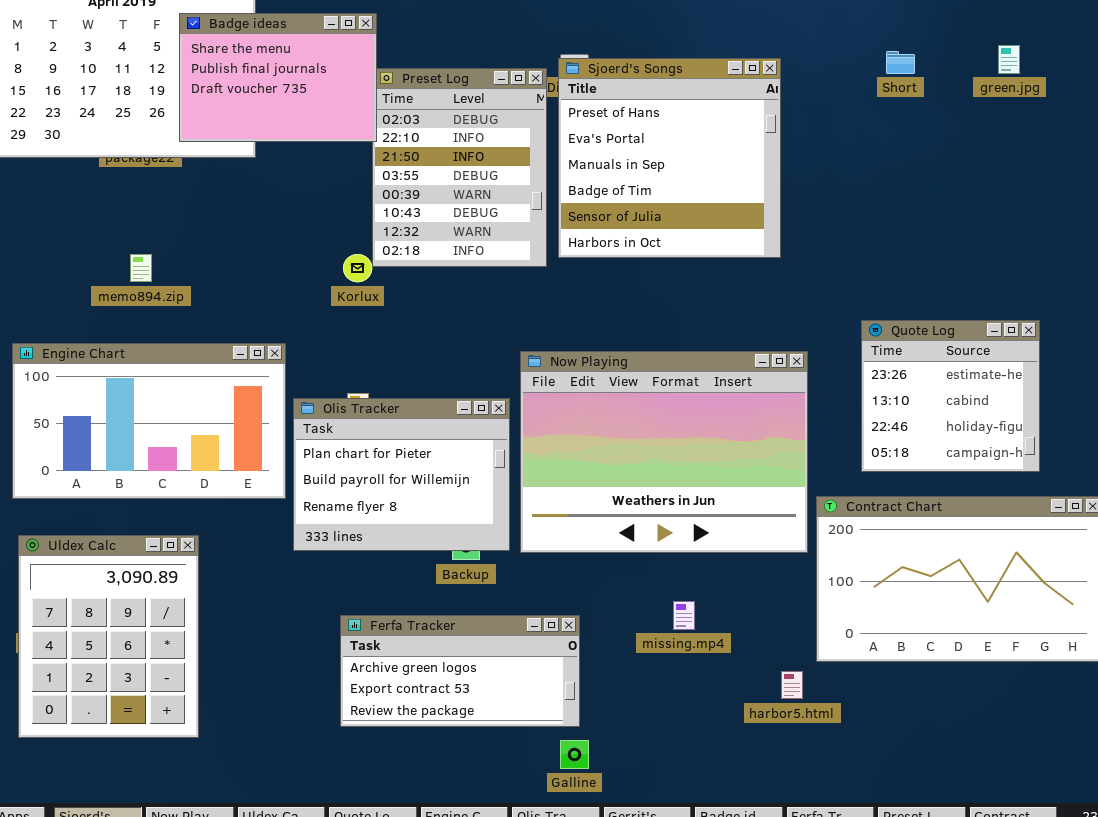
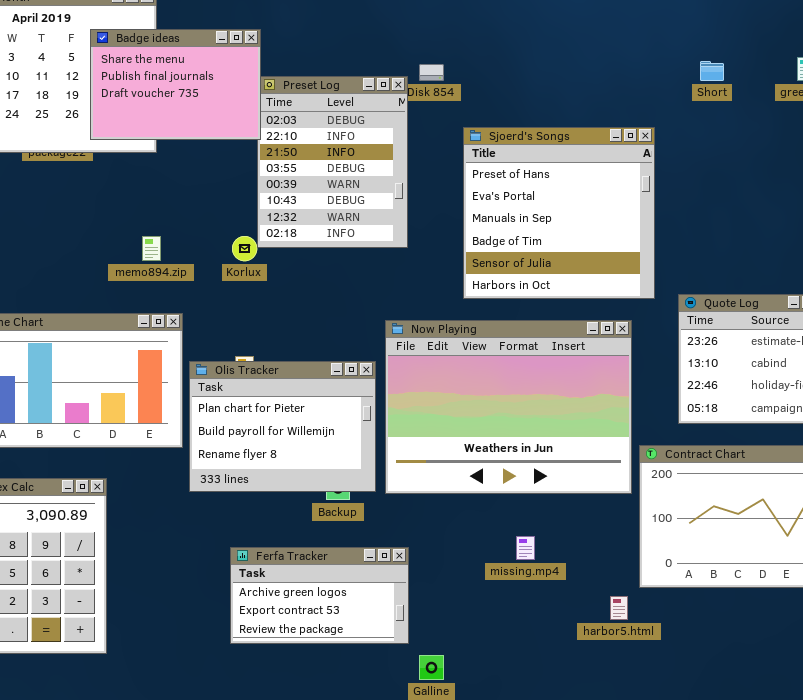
Sjoerd's Songs: [558,58,781,258] -> [463,127,655,299], moved
memo894.zip: [130,254,152,282] -> [142,236,161,261], moved
Ferfa Tracker: [340,615,580,727] -> [230,547,409,644], resized

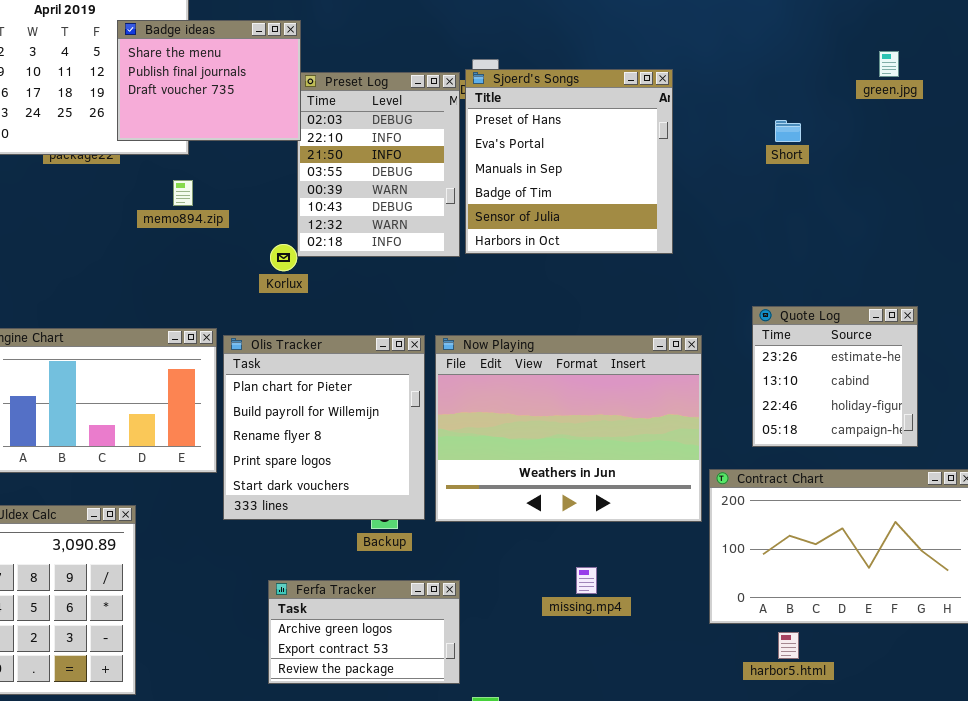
Short: [700,61,724,81] -> [775,120,801,142], moved
Sjoerd's Songs: [463,127,655,299] -> [465,69,673,254], moved
memo894.zip: [142,236,161,261] -> [173,180,193,206], moved
Olis Tracker: [189,361,376,492] -> [223,335,425,520], resized
harbor5.html: [610,596,628,620] -> [778,632,799,659], moved

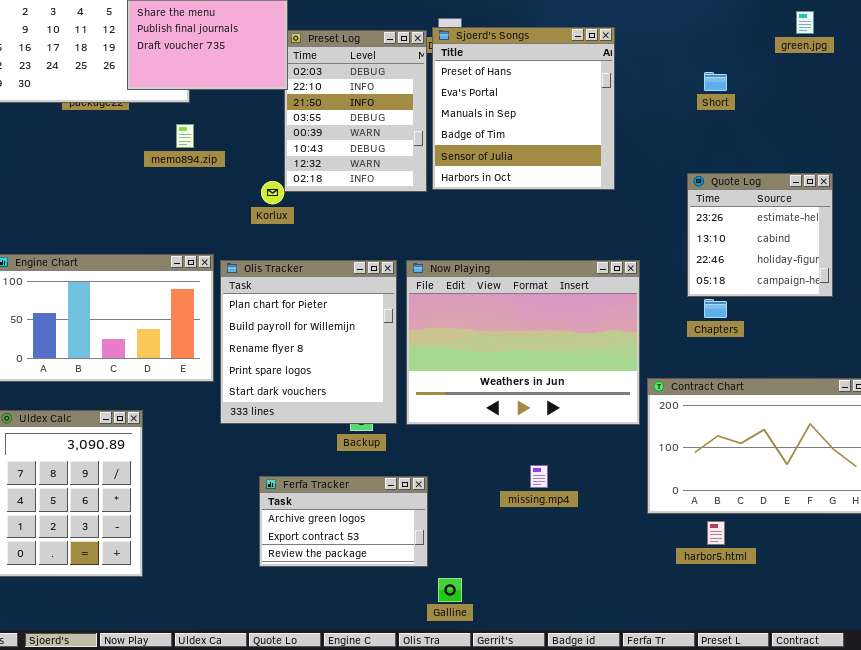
Quote Log: [752,306,918,447] -> [687,173,833,297], moved

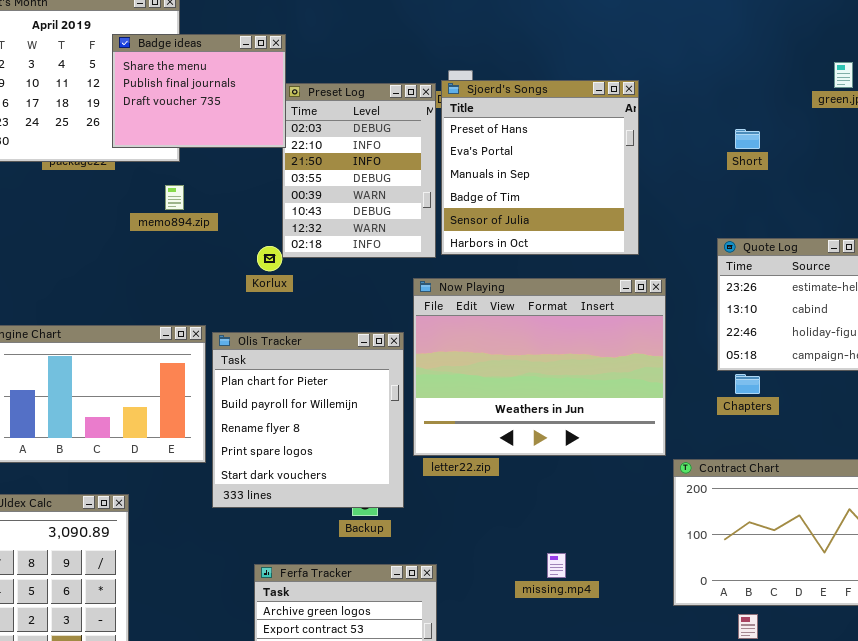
Now Playing: [406,260,640,425] -> [413,278,666,456], moved

